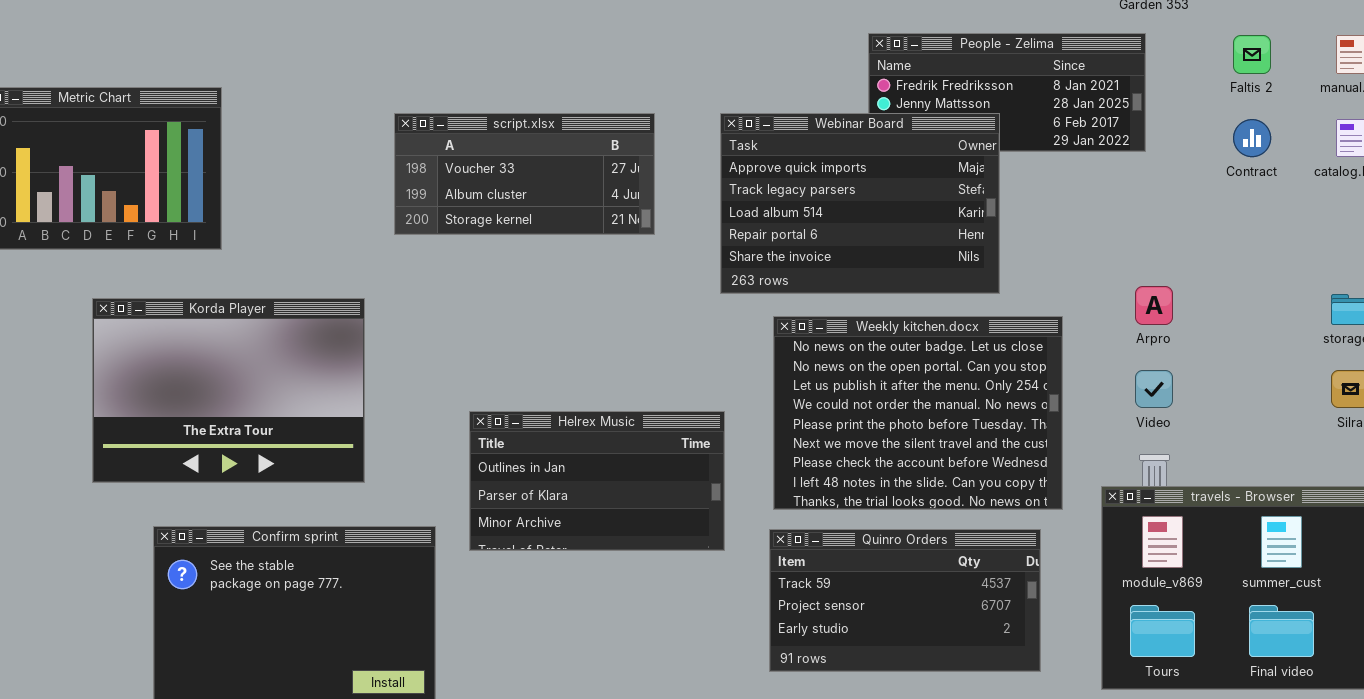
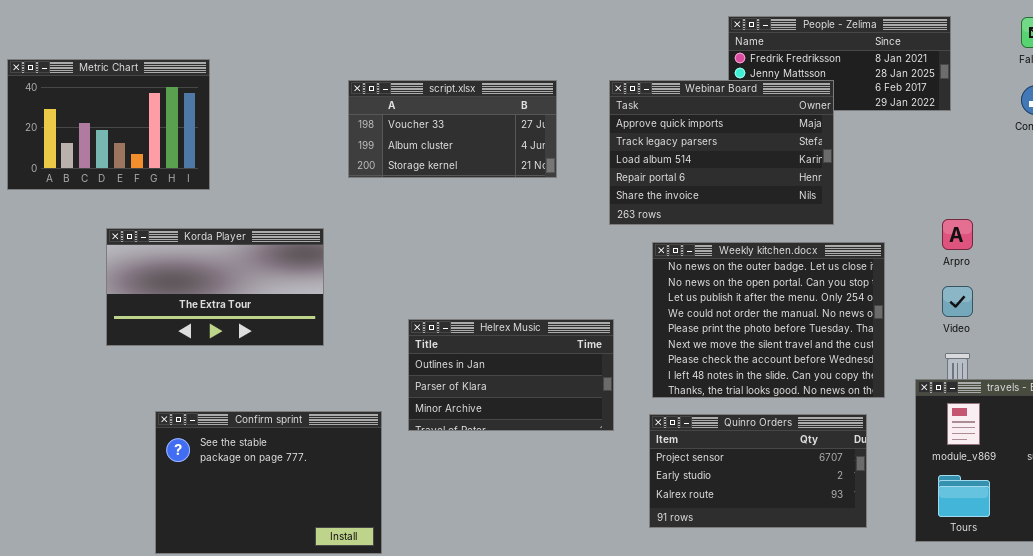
Korda Player: [92,298,365,483] -> [106,228,324,346], resized
Quinro Orders: [769,529,1041,672] -> [649,414,867,528], scrolled down 1 row

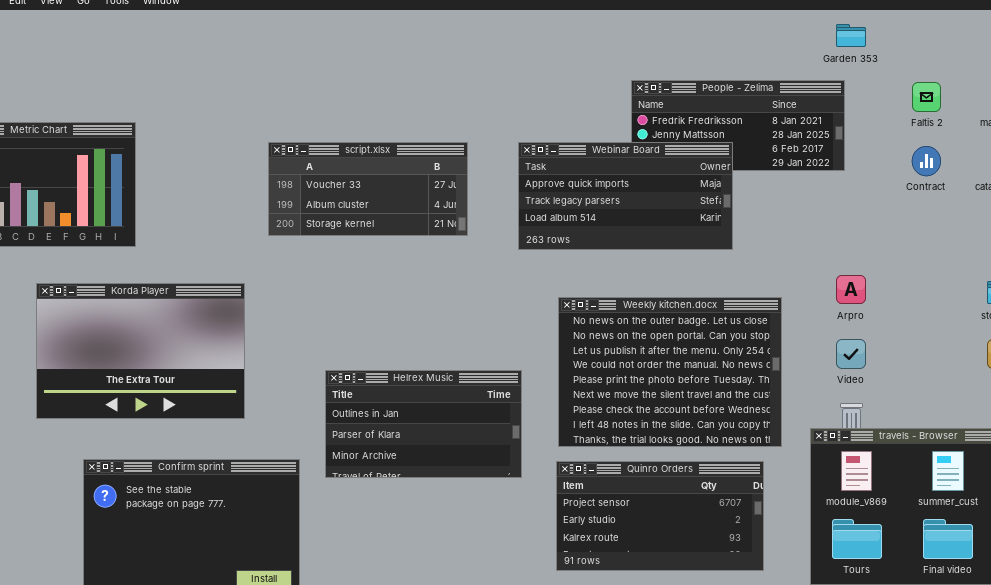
Webinar Board: [609,80,834,225] -> [518,142,733,250], resized
Korda Player: [106,228,324,346] -> [36,283,245,419], resized

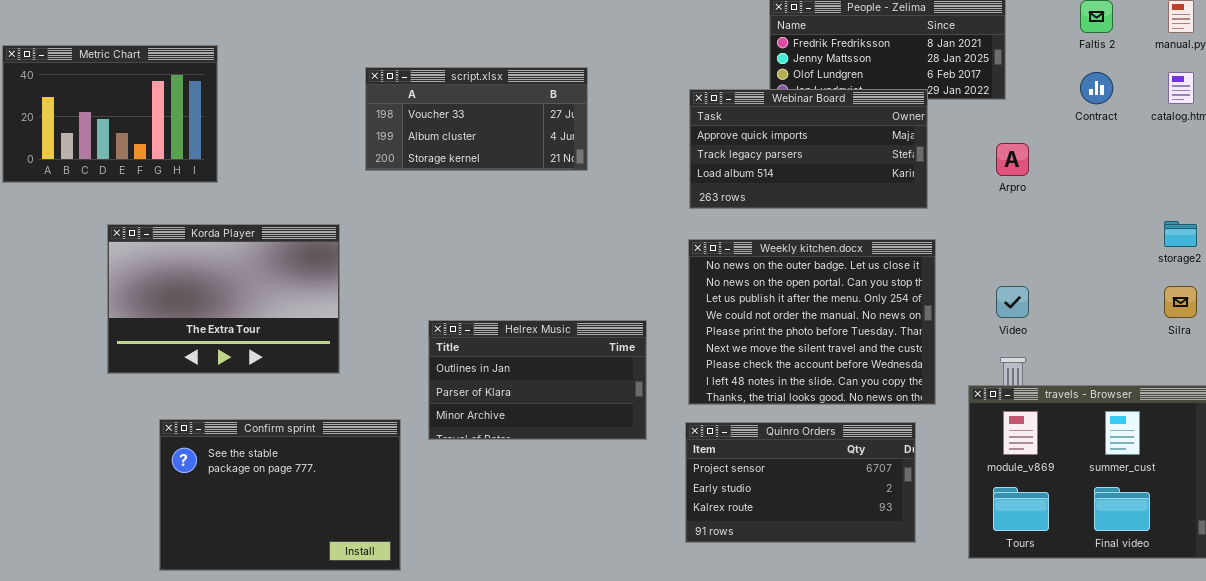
Webinar Board: [518,142,733,250] -> [689,89,928,209], moved
Arpro: [836,275,866,304] -> [996,143,1029,176], moved

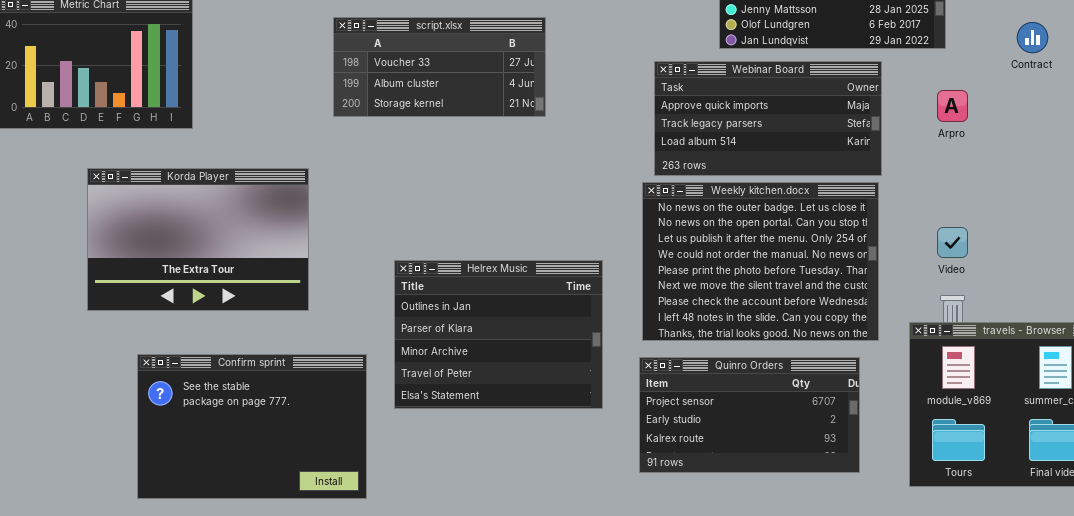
Webinar Board: [689,89,928,209] -> [654,61,882,176], moved
Helrex Music: [428,320,647,440] -> [394,260,603,409], resized

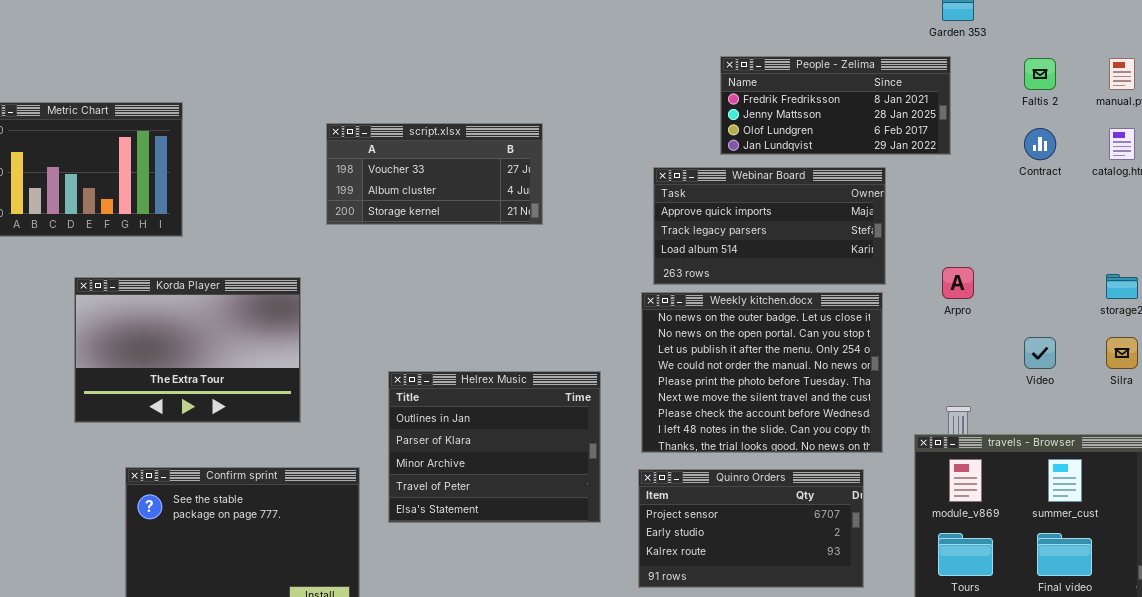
Arpro: [937,90,968,122] -> [942,267,974,299], moved
Video: [937,227,968,258] -> [1024,337,1056,369], moved

